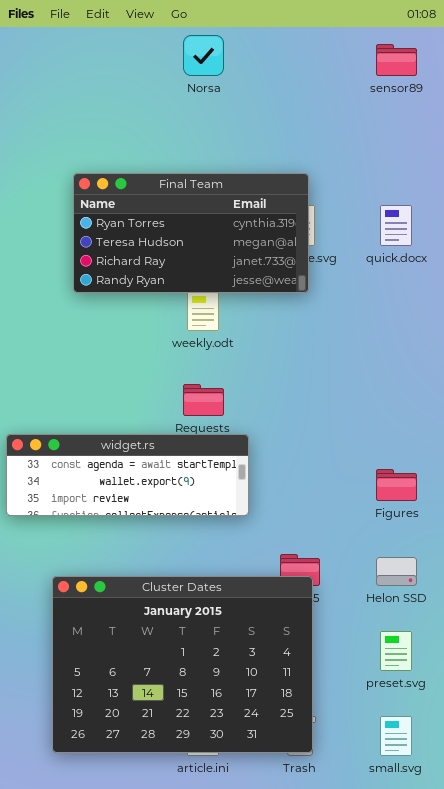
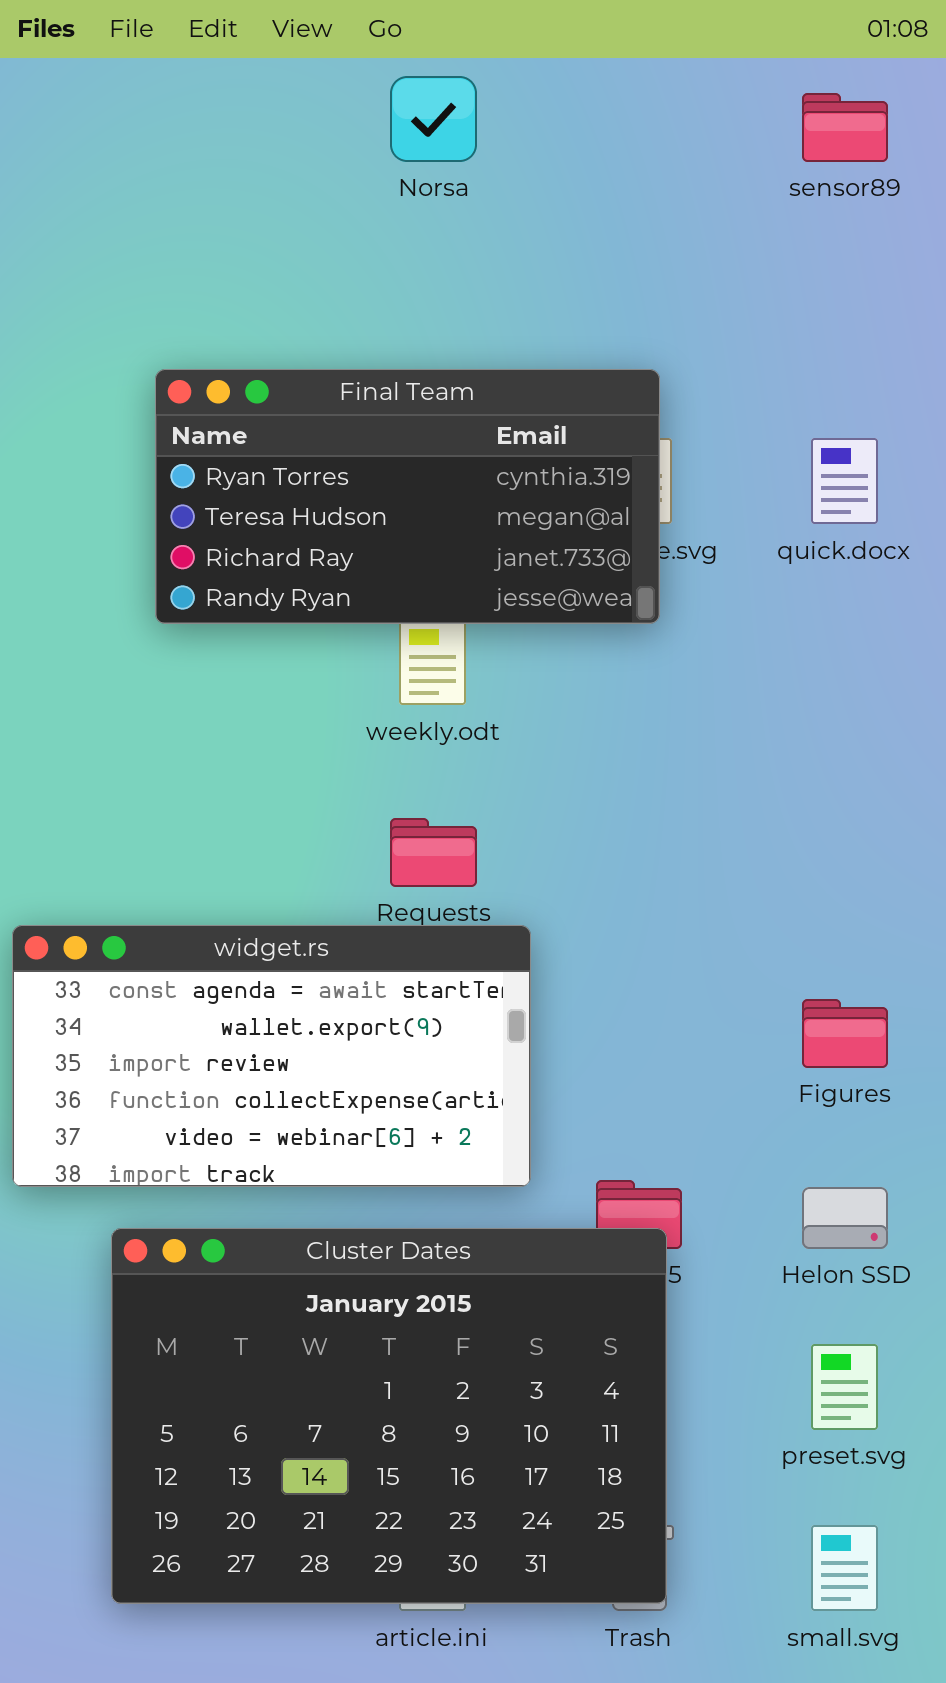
widget.rs: [6,434,249,516] -> [12,925,531,1187], resized

